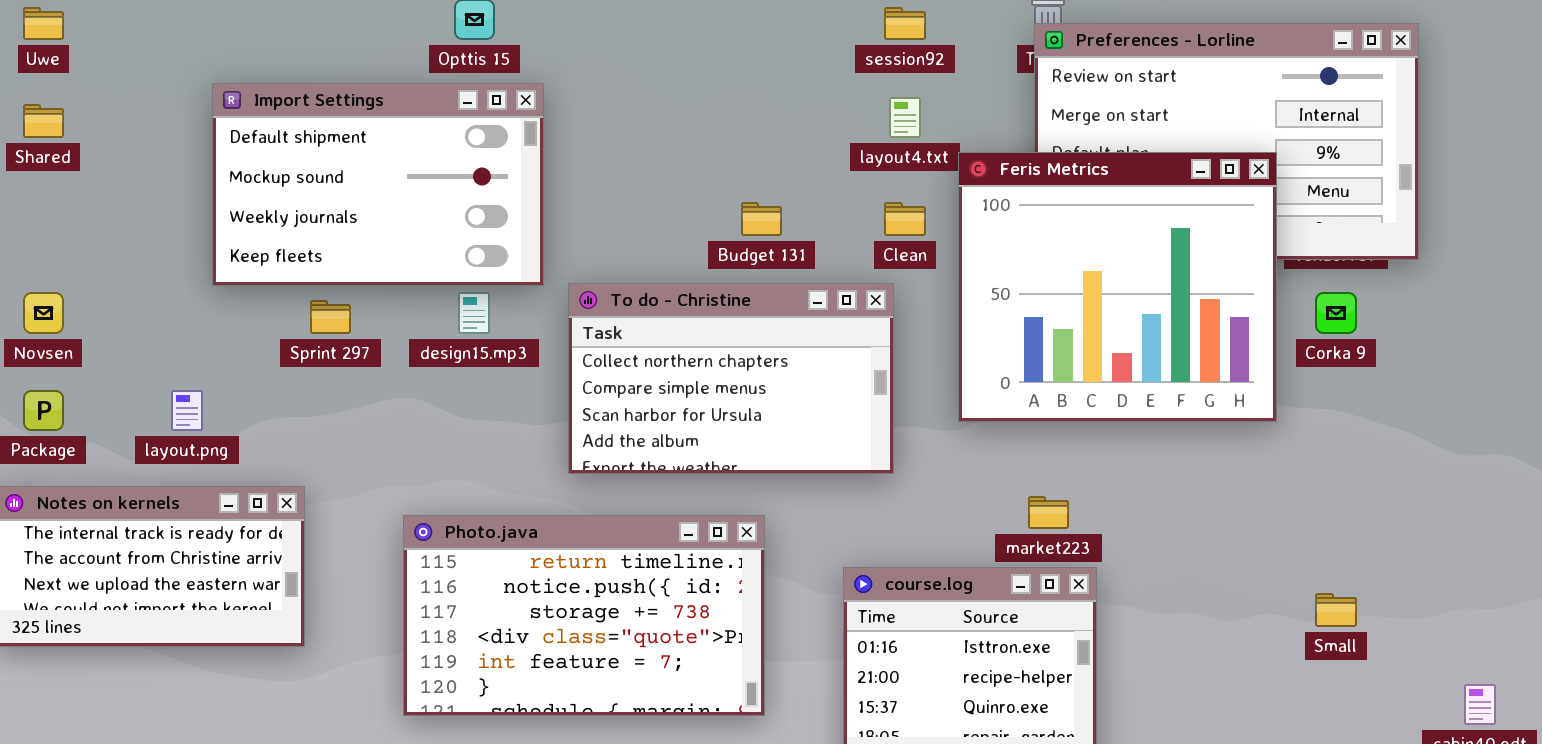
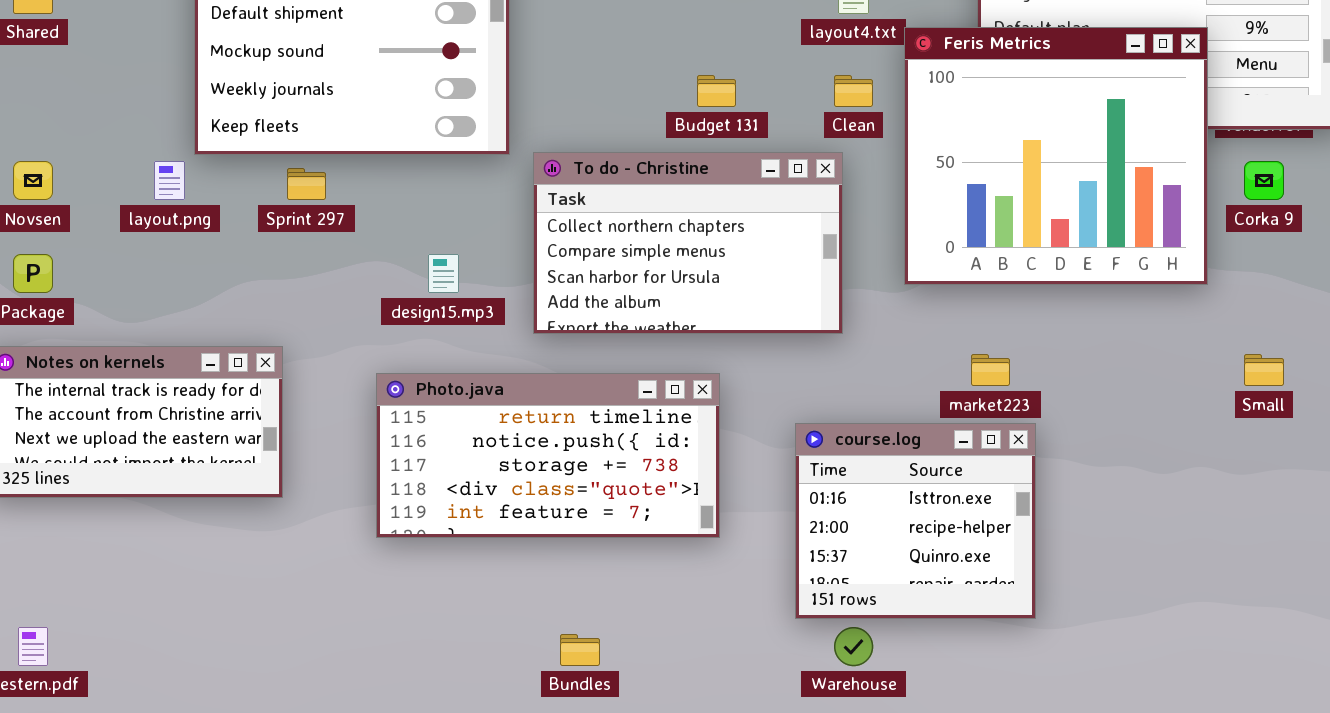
design15.mp3: [458,292,490,334] -> [428,254,459,293], moved
layout.png: [171,390,203,431] -> [154,161,185,200], moved
Photo.java: [403,515,765,716] -> [376,373,720,538], resized
Small: [1315,593,1357,627] -> [1244,354,1284,386], moved

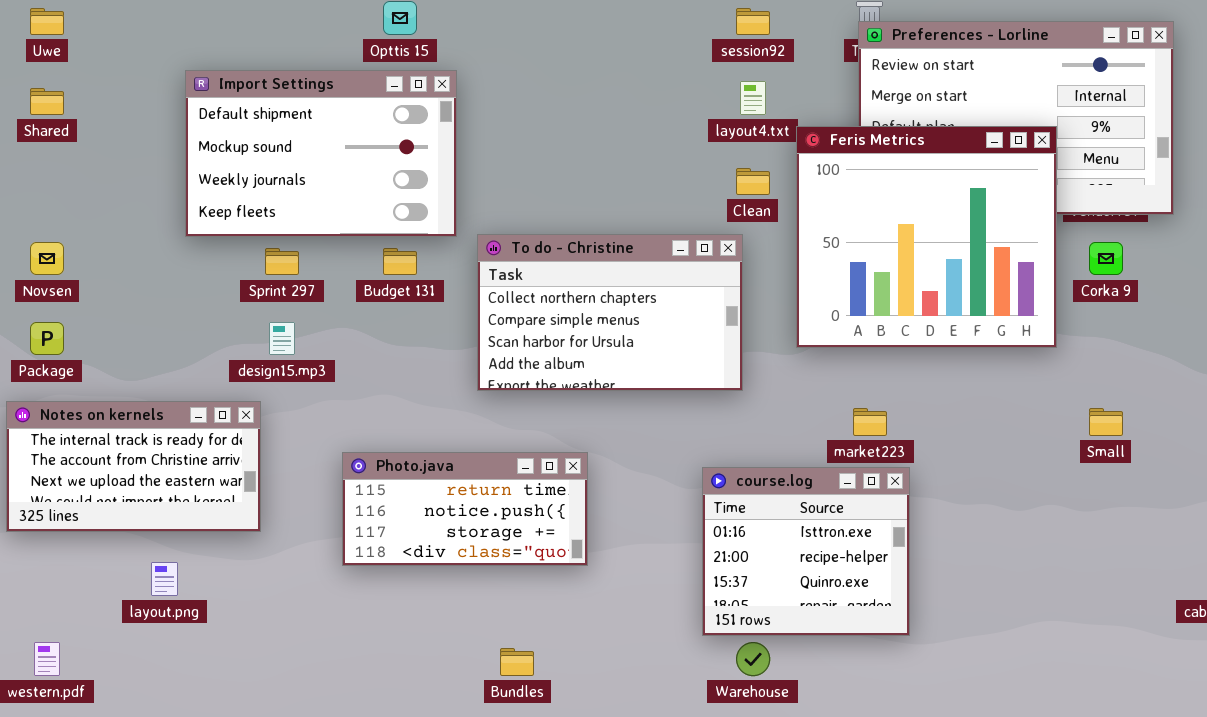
Budget 131: [697,75,736,107] -> [383,248,417,275], moved
layout.png: [154,161,185,200] -> [151,562,178,596], moved
design15.mp3: [428,254,459,293] -> [269,322,295,355], moved
Photo.java: [376,373,720,538] -> [342,452,588,566], resized

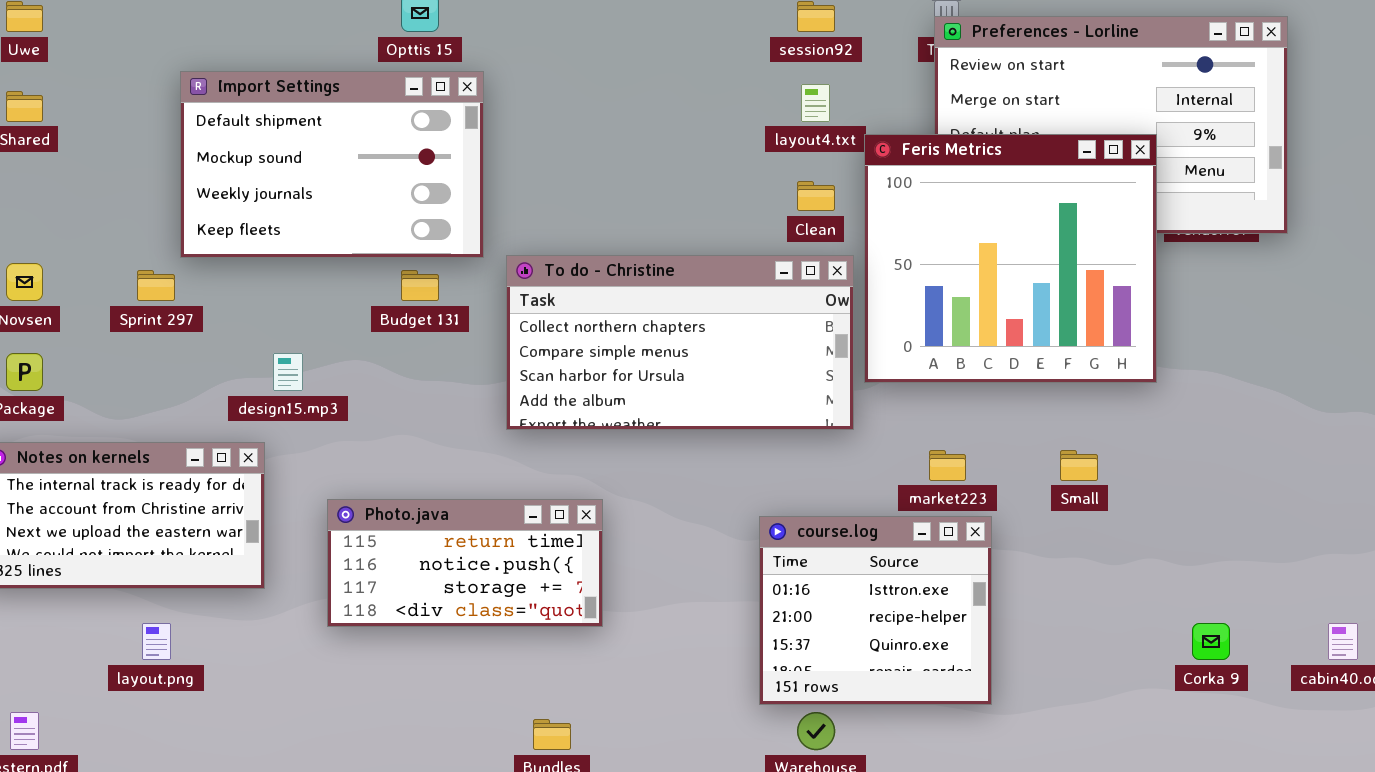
To do - Christine: [477,234,743,391] -> [506,255,854,430], resized
Corka 9: [1089,242,1123,275] -> [1192,623,1230,660], moved
Sprint 297: [265,248,299,275] -> [137,270,175,301], moved
Small: [1089,408,1123,436] -> [1060,450,1098,481], moved
Photo.java: [342,452,588,566] -> [327,499,603,627], moved

